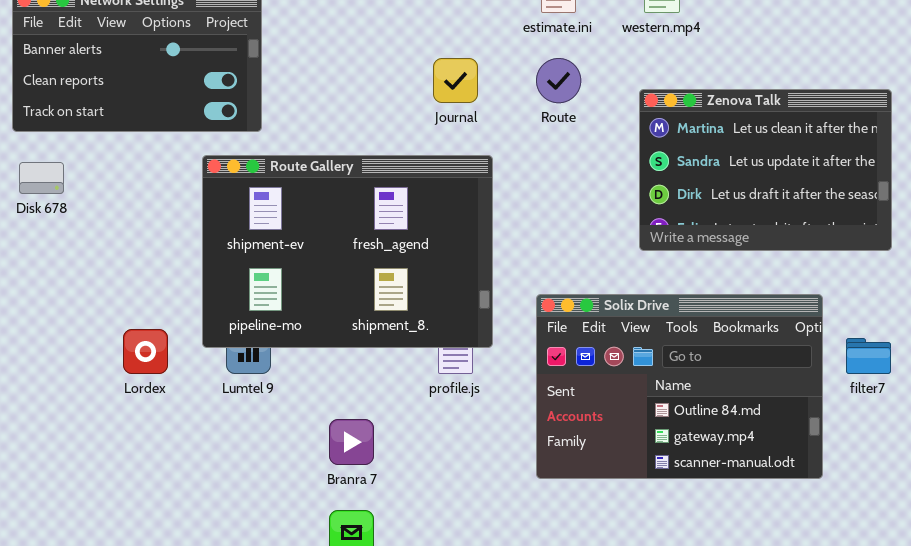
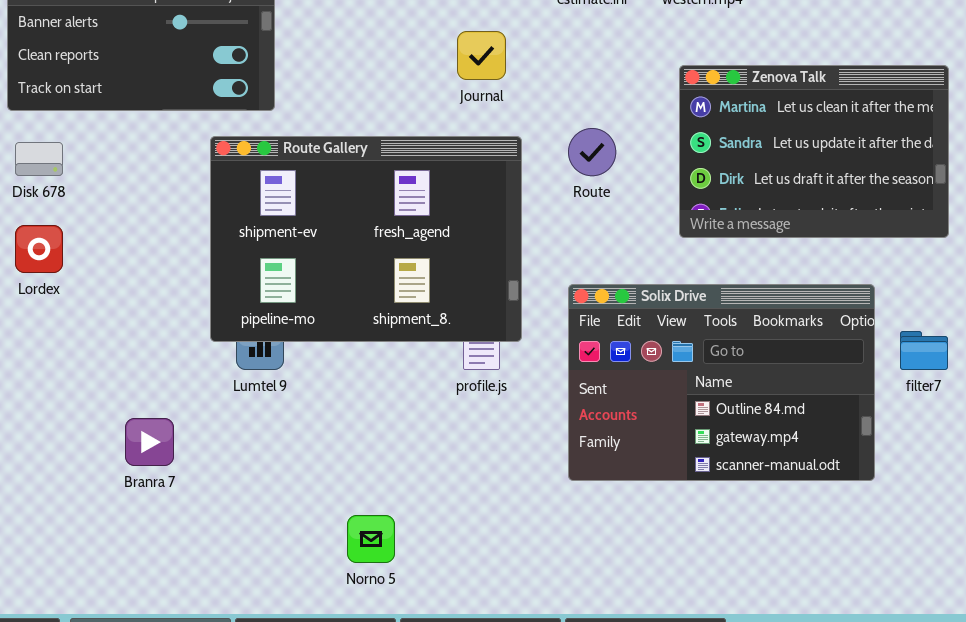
Route: [536,58,581,103] -> [568,128,616,176], moved
Lordex: [123,329,168,374] -> [15,225,63,273], moved
Branra 7: [329,419,374,465] -> [125,418,174,466], moved

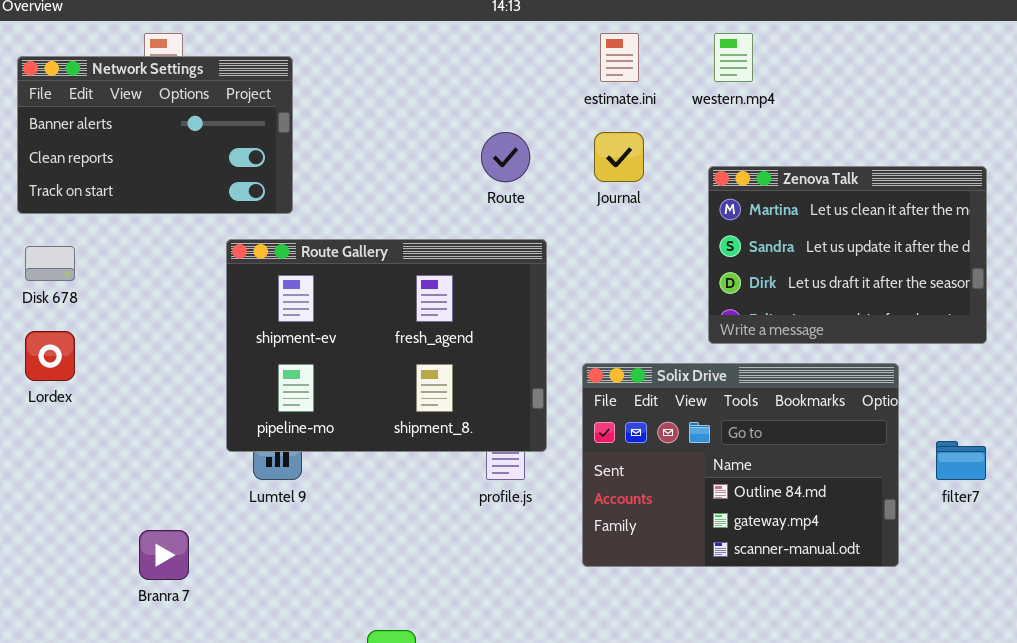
Journal: [457,31,506,80] -> [594,132,644,182], moved
Route: [568,128,616,176] -> [481,132,530,182], moved
Solix Drive: [568,284,875,481] -> [582,363,899,567], moved

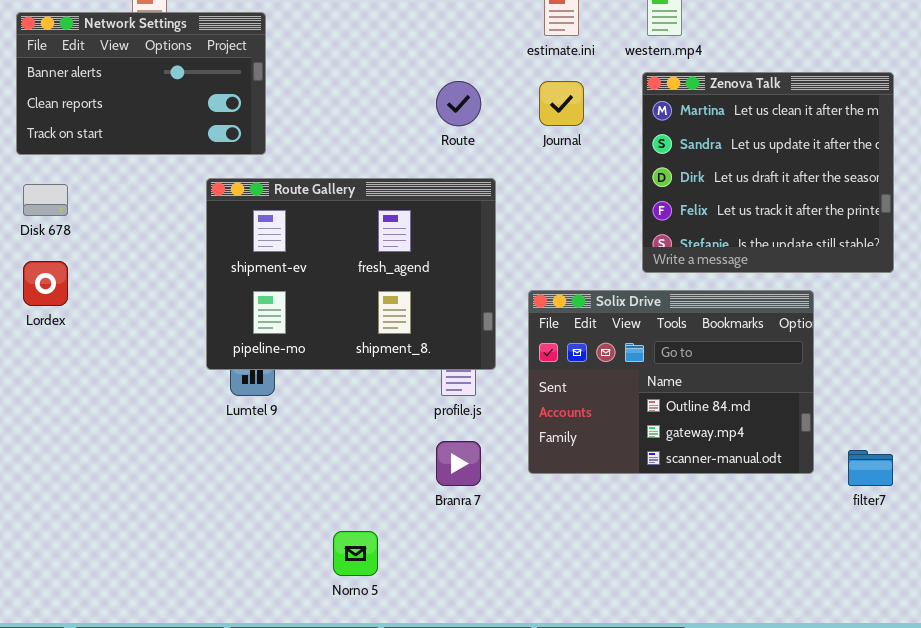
Zenova Talk: [708,166,987,344] -> [642,72,894,273], resized
filter7: [936,441,986,480] -> [848,450,893,486], moved
Branra 7: [139,530,189,580] -> [436,441,481,486], moved

